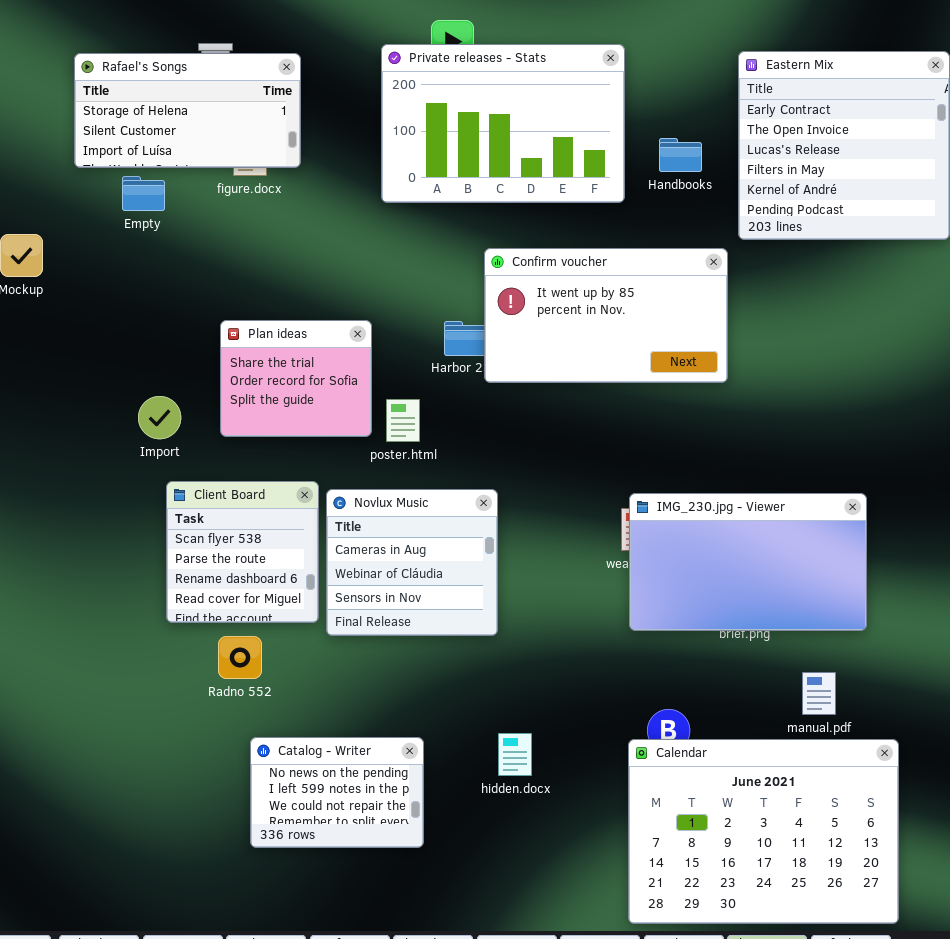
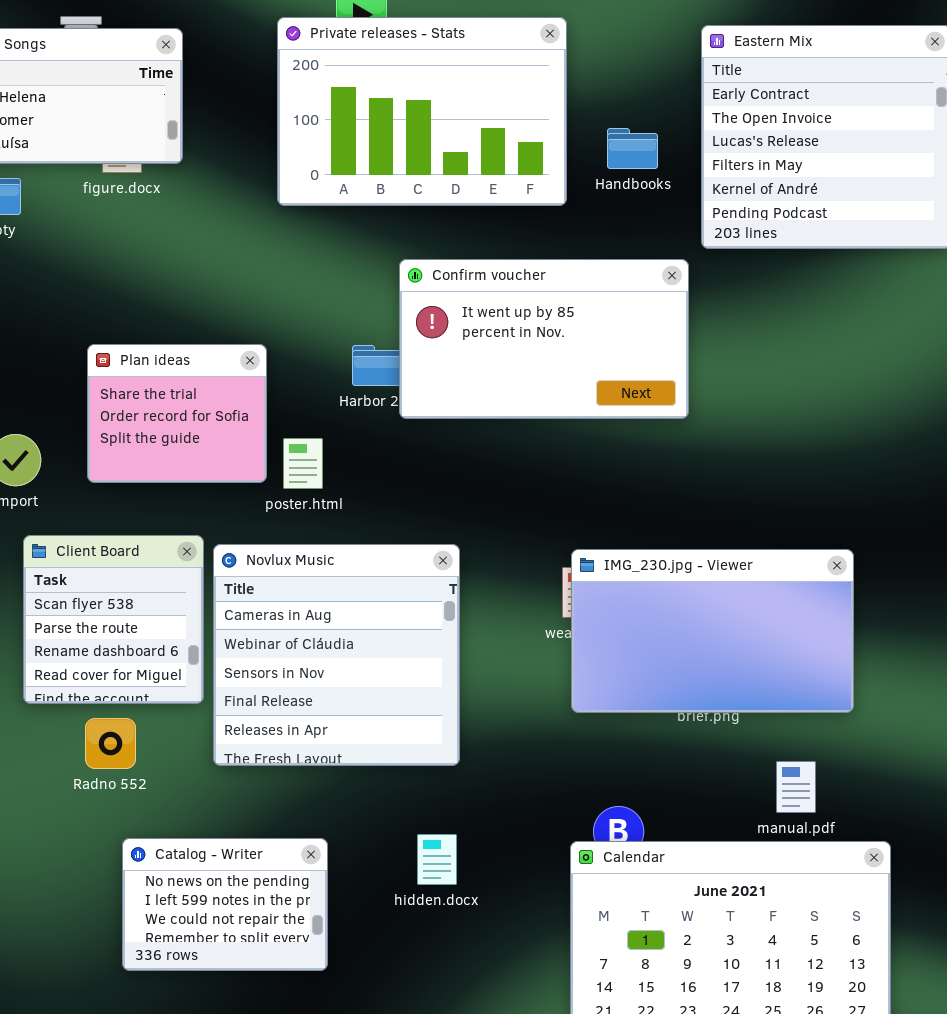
Novlux Music: [326,489,498,636] -> [213,544,460,766], resized

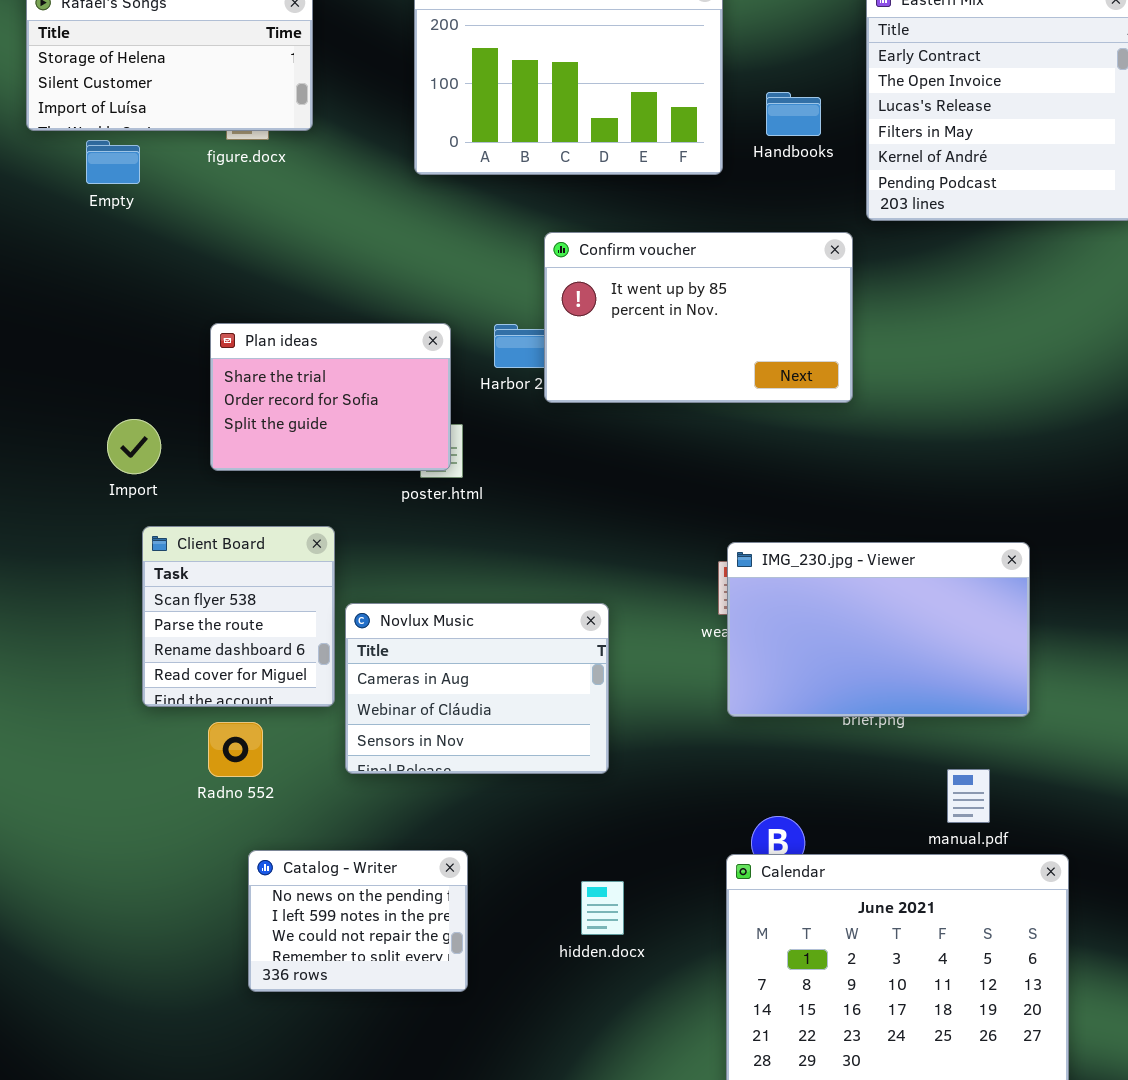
Plan ideas: [87,344,267,483] -> [210,323,451,471], resized
Novlux Music: [213,544,460,766] -> [345,603,609,774], resized
hidden.docx: [417,834,457,885] -> [581,881,624,935], moved

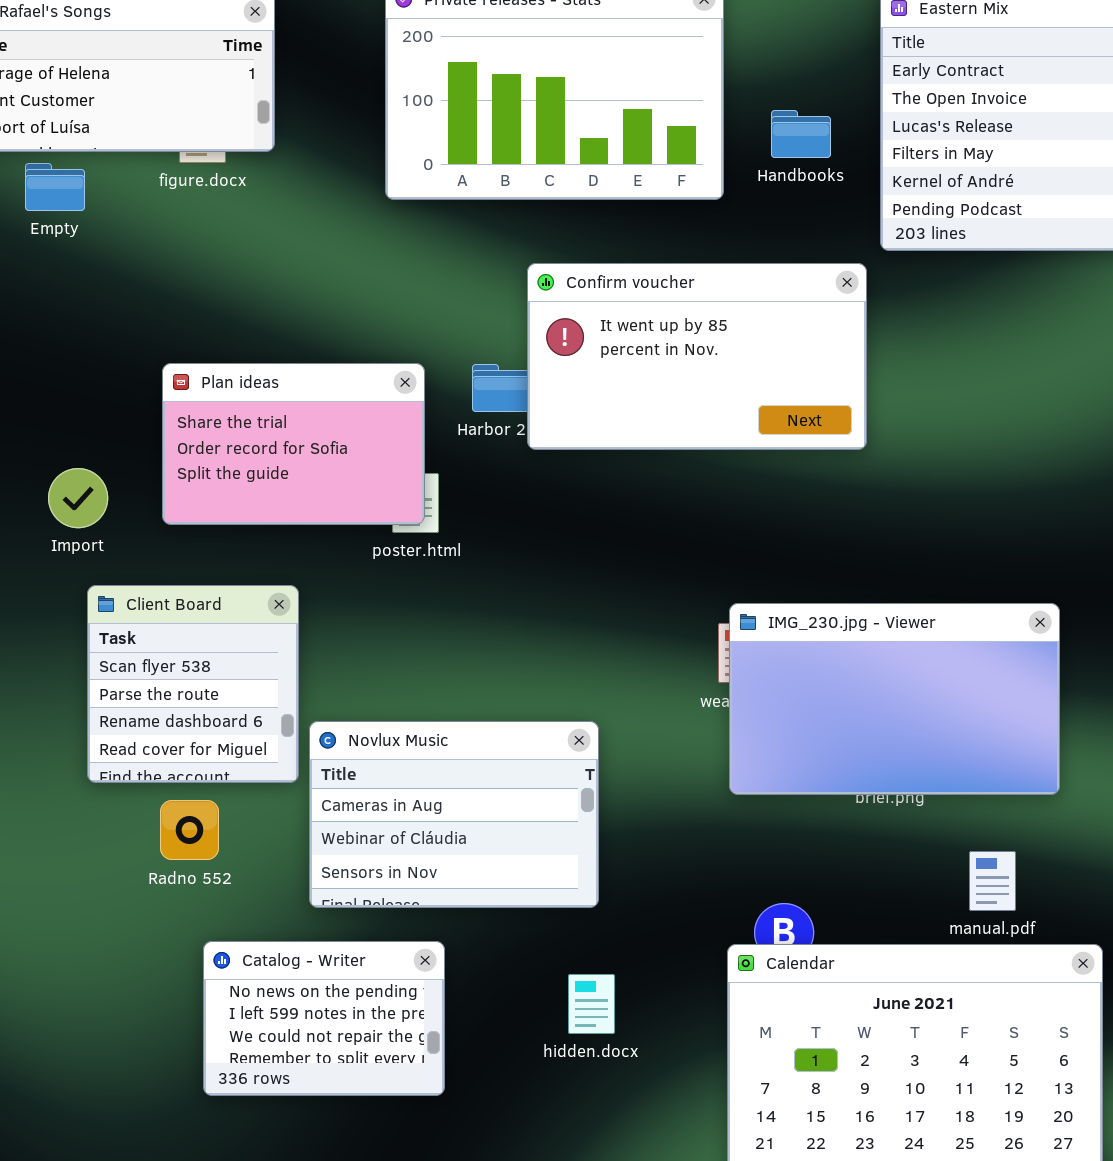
Novlux Music: [345,603,609,774] -> [309,721,599,908], moved

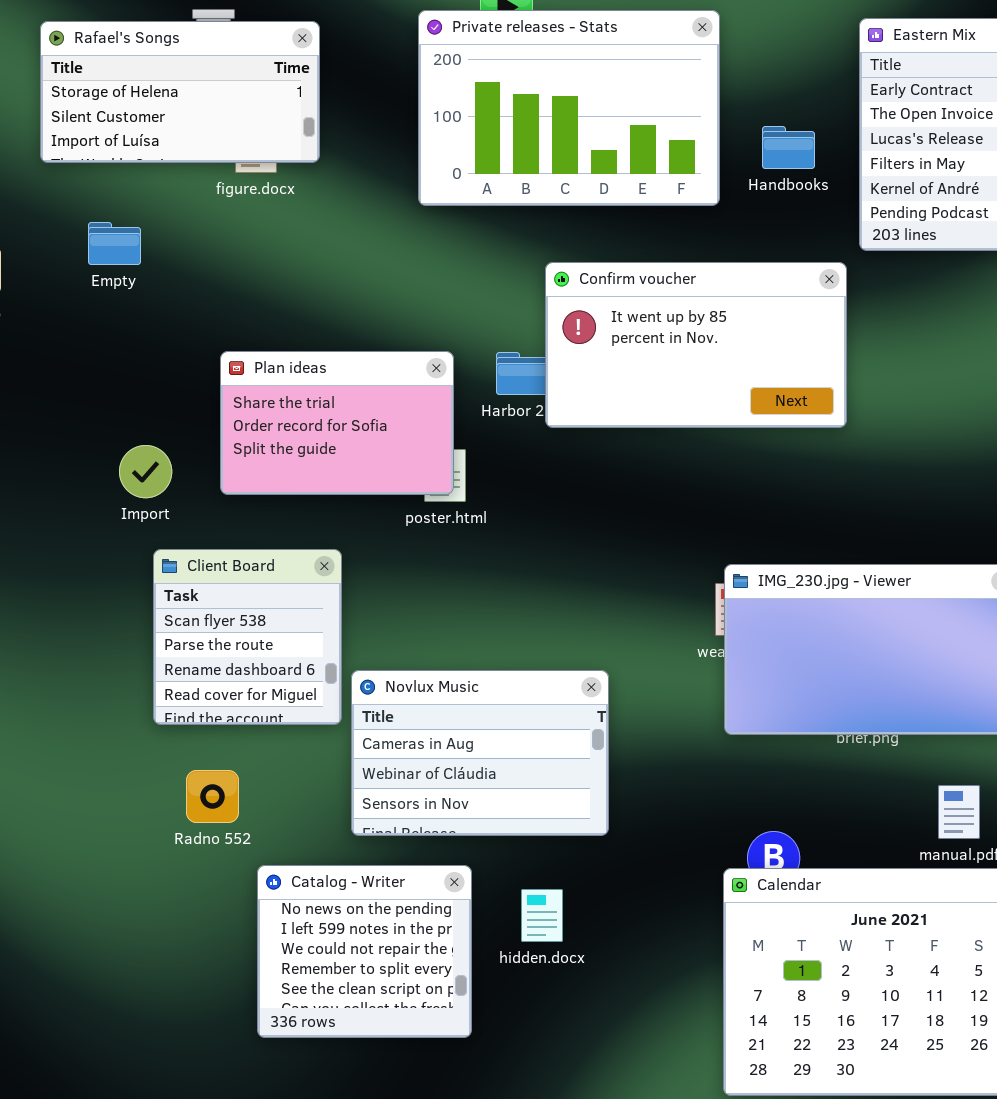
Empty: [25,163,85,211] -> [88,222,141,265], moved
Radno 552: [160,800,219,860] -> [186,770,239,823], moved
Catalog - Writer: [203,941,445,1096] -> [257,865,472,1038], resized
hidden.docx: [568,974,615,1034] -> [521,889,563,942], moved

